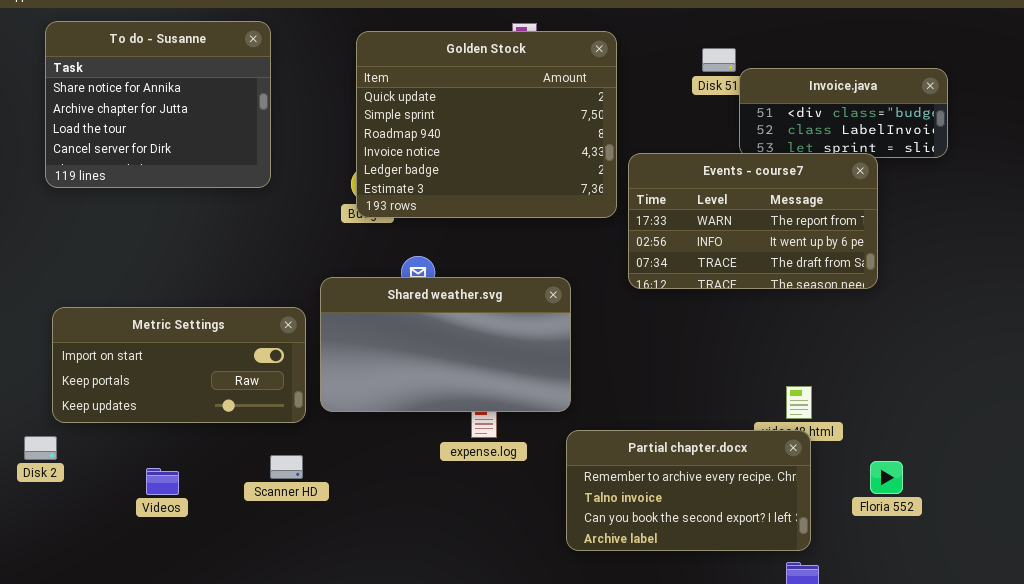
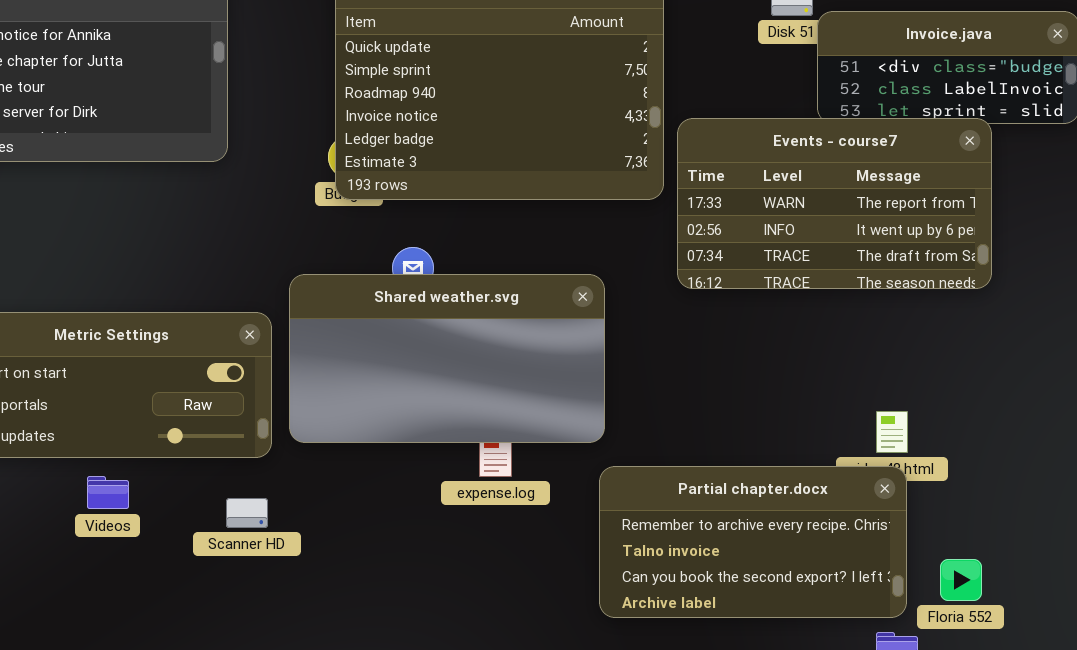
Floria 552: [870,461,903,494] -> [940,559,982,601], moved
Videos: [146,468,179,495] -> [87,476,129,509], moved

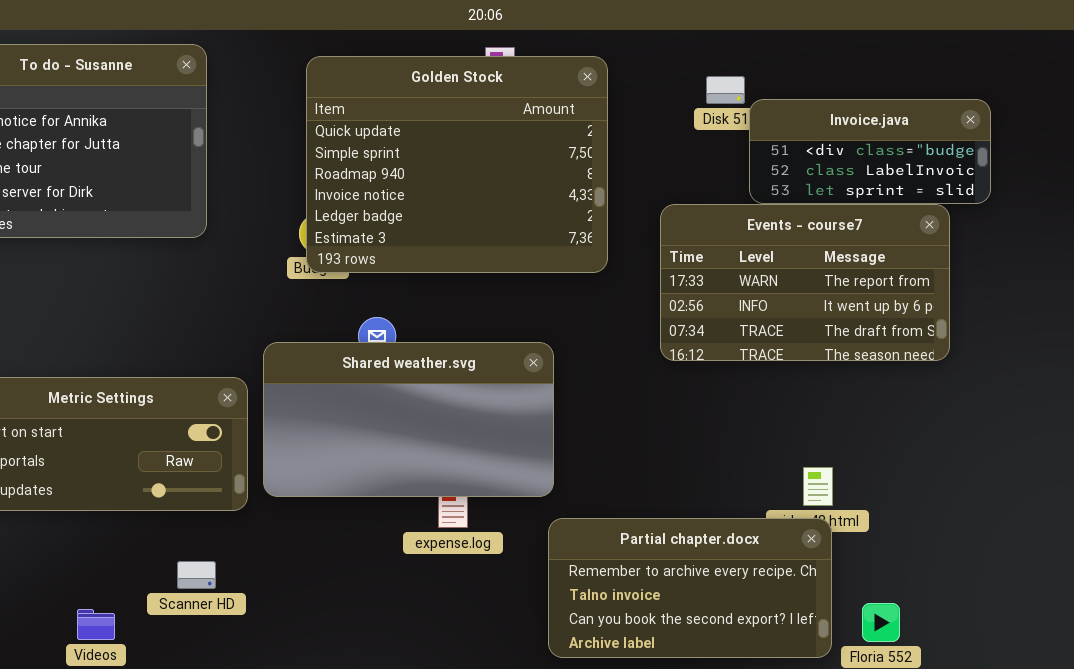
Events - course7: [677,118,992,289] -> [660,204,950,361], moved
Videos: [87,476,129,509] -> [77,609,115,640], moved
Scanner HD: [226,498,268,528] -> [177,561,216,589], moved

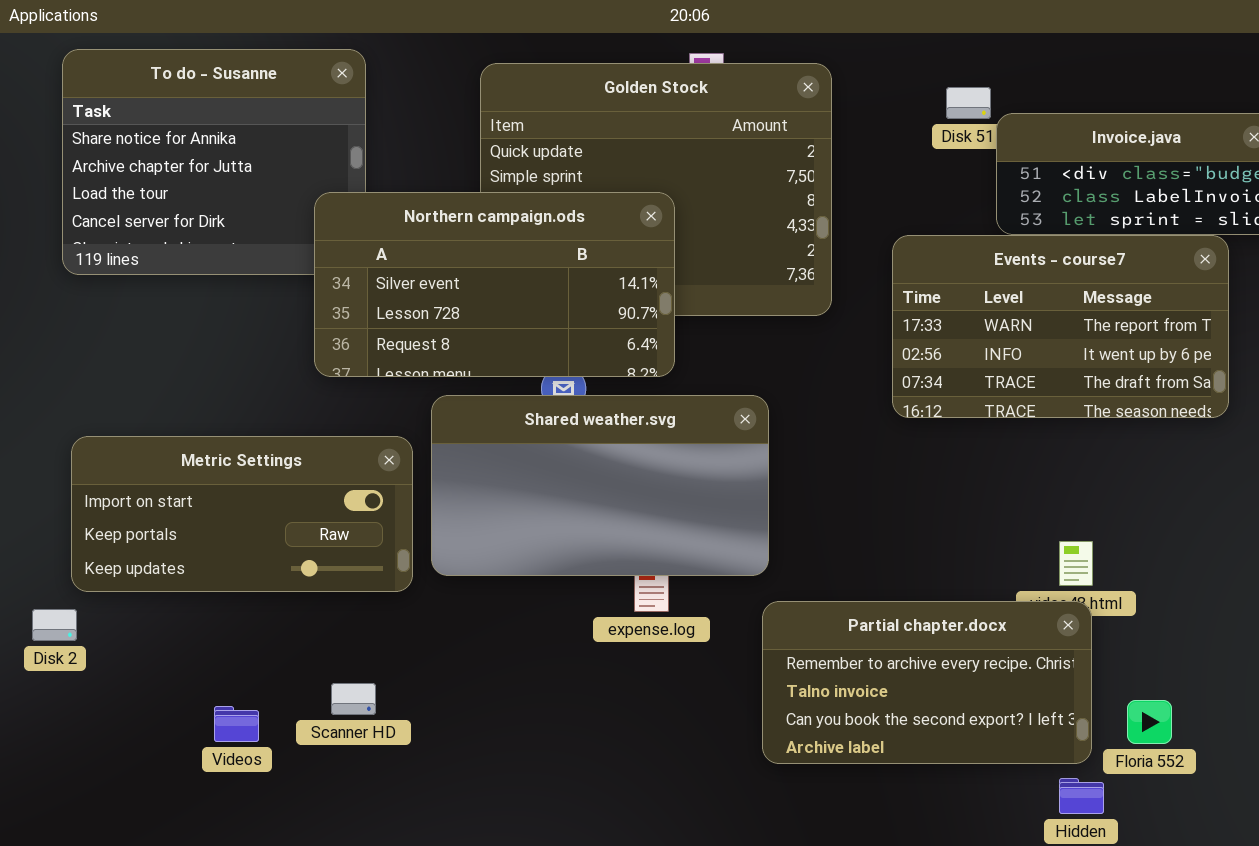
Northern campaign.ods: none -> [314,192,675,377], opened
Scanner HD: [177,561,216,589] -> [331,683,376,715], moved

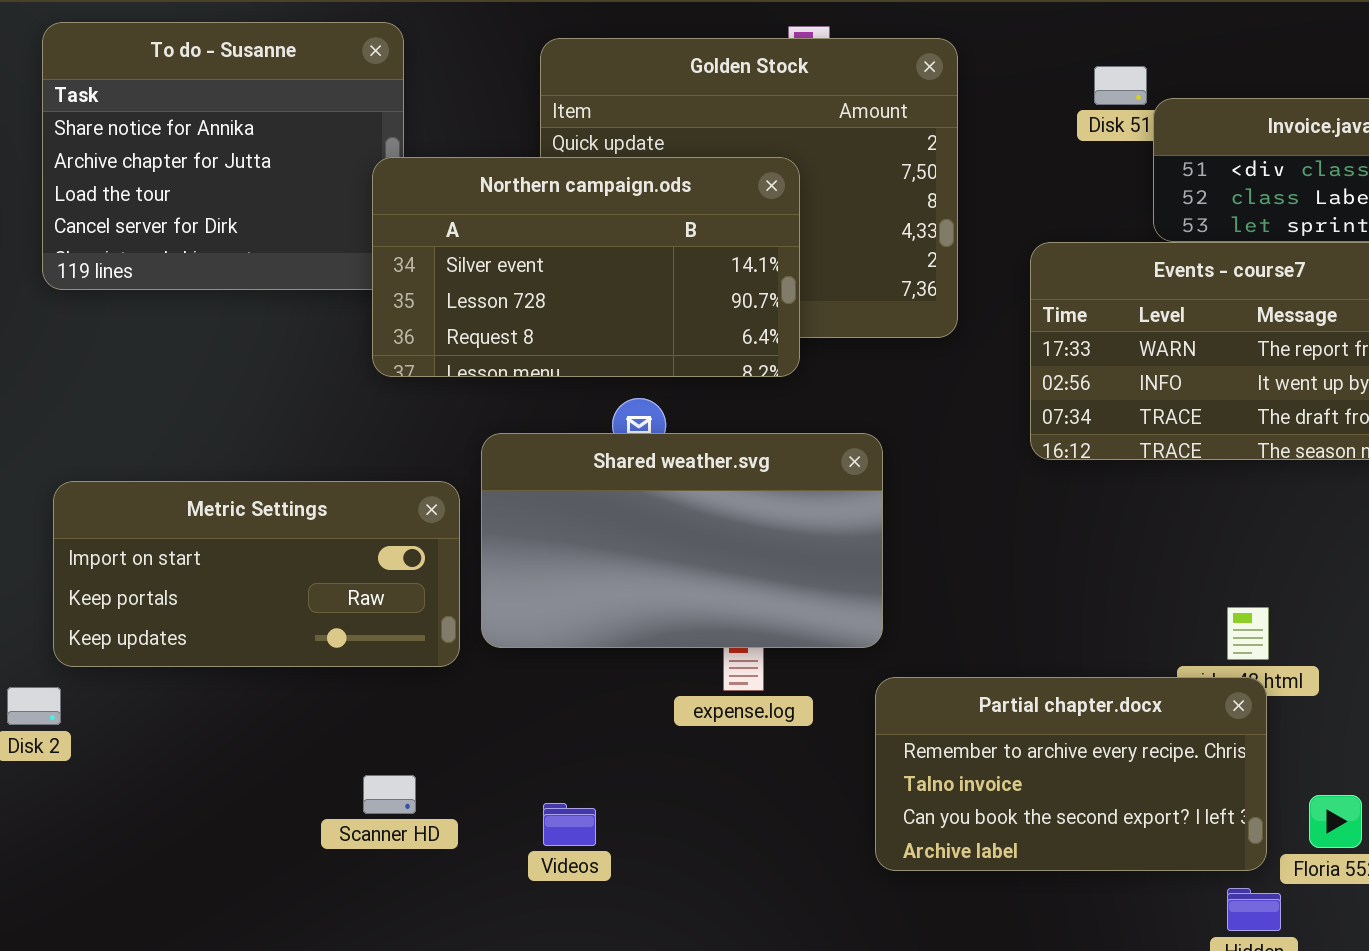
Northern campaign.ods: [314,192,675,377] -> [372,157,800,377], moved
Videos: [214,706,259,742] -> [543,803,596,846], moved

